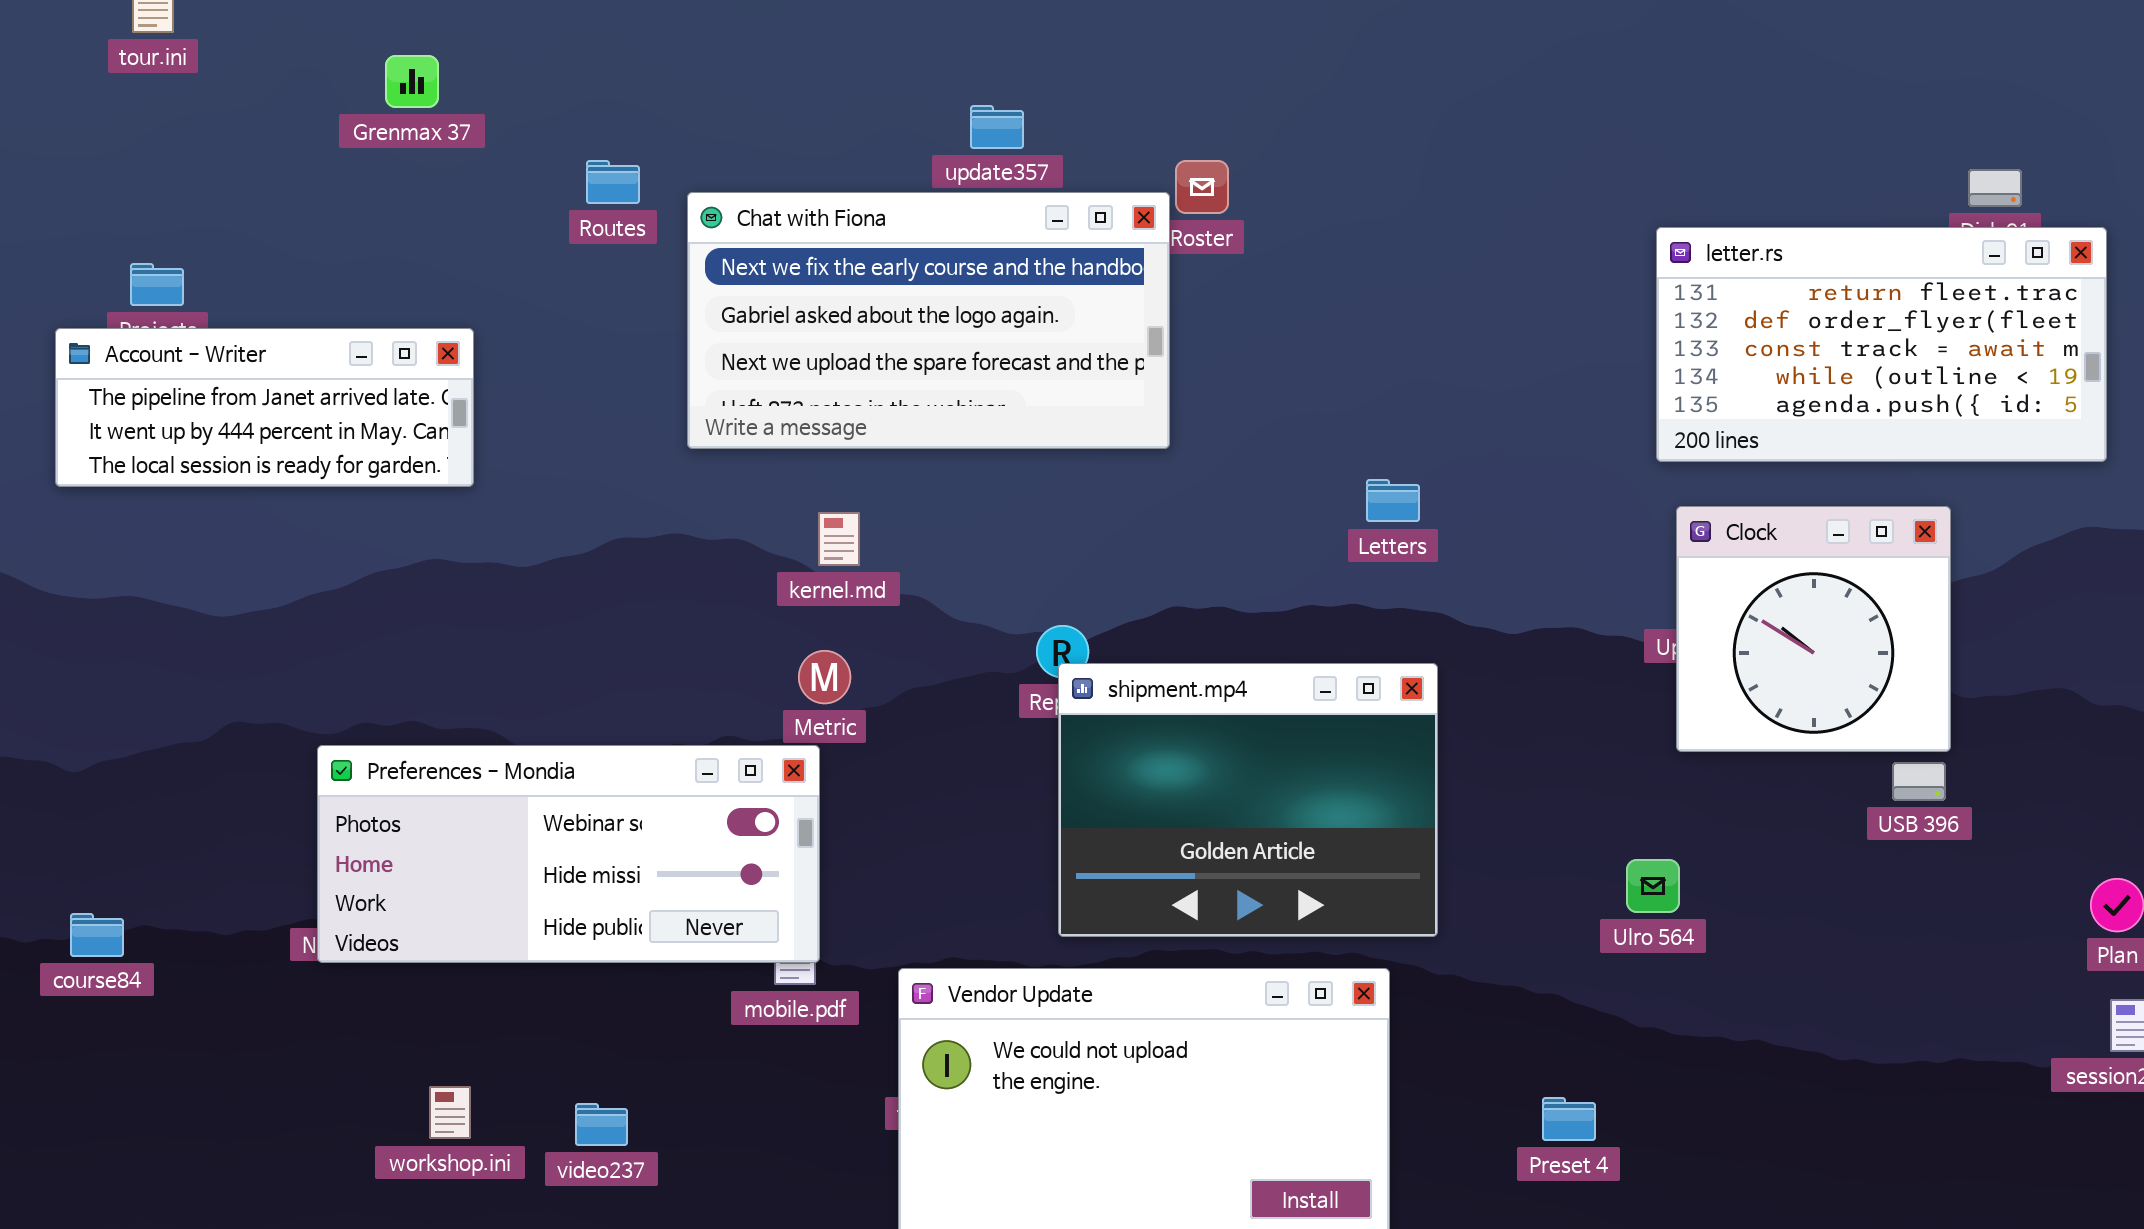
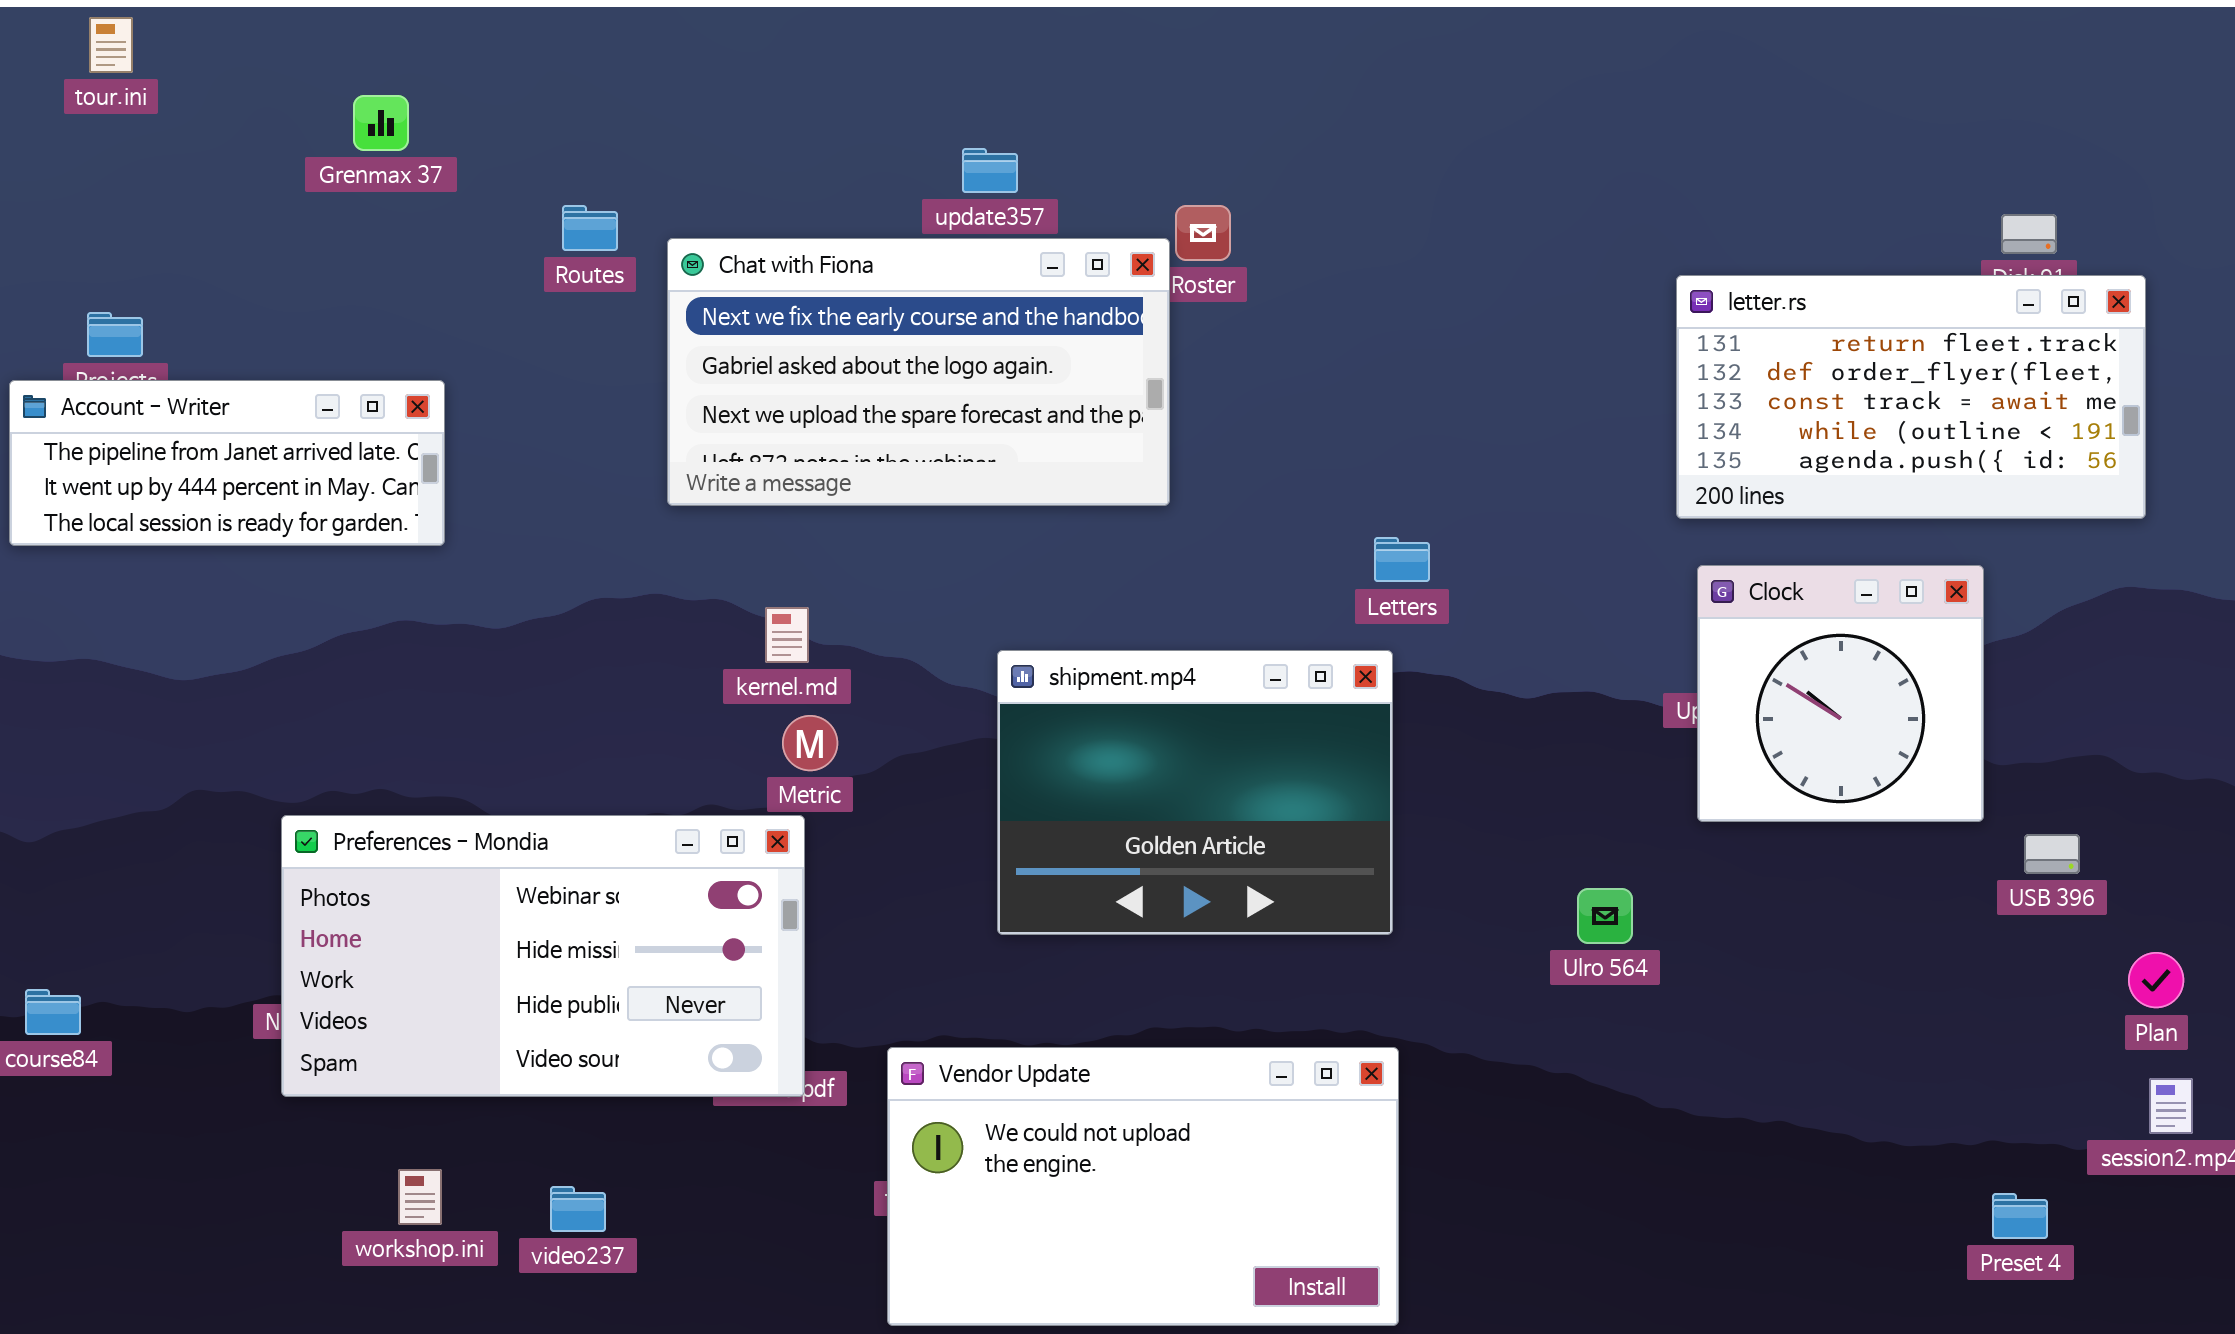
kernel.md: [818,512,860,566] -> [765,607,809,663], moved
shipment.mp4: [1058,663,1438,937] -> [997,650,1393,935], moved
Preferences - Mondia: [317,745,820,963] -> [281,815,805,1097], resized
USB 396: [1892,762,1946,801] -> [2024,834,2080,874], moved
Ulro 564: [1626,859,1680,913] -> [1577,888,1633,944], moved
Preset 4: [1542,1097,1596,1141] -> [1992,1193,2048,1239], moved

